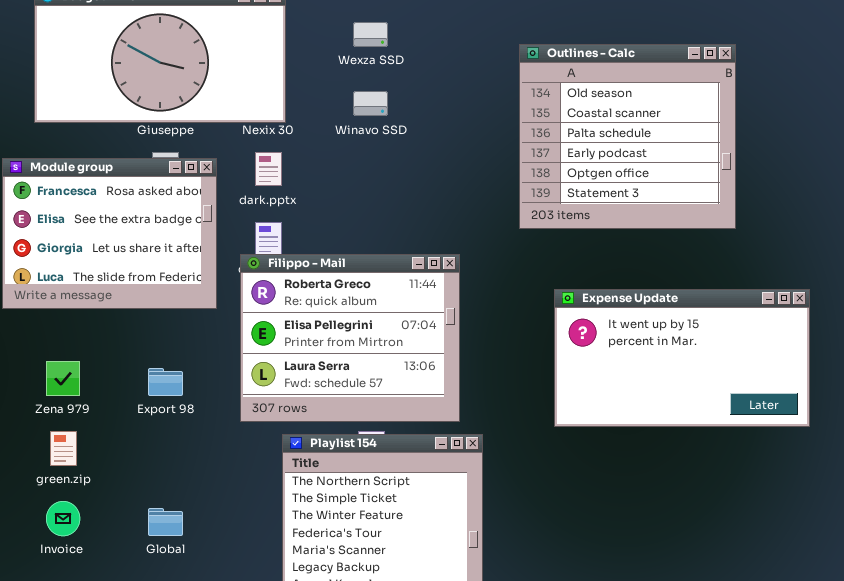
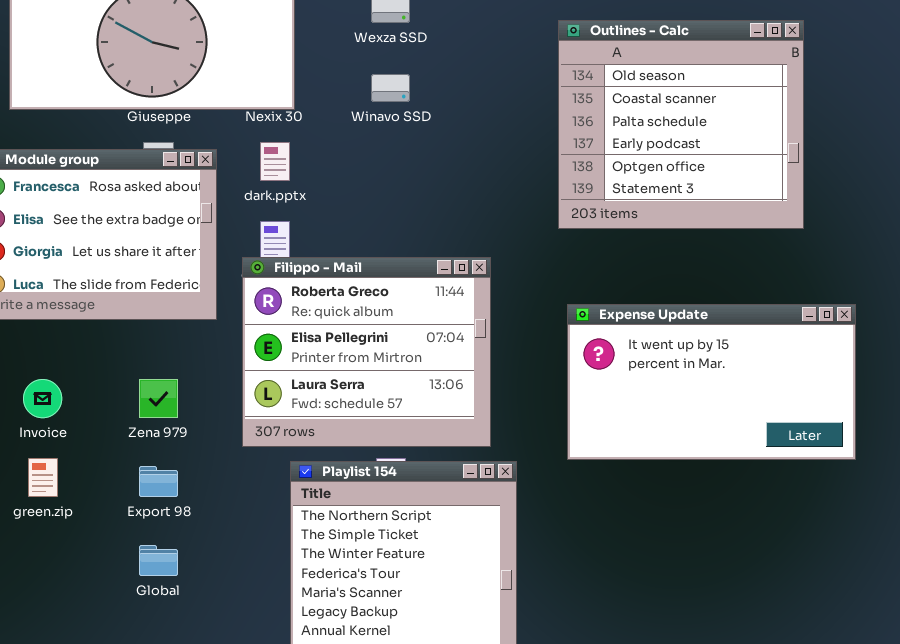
Expense Update: [554,289,810,427] -> [567,304,856,460], moved
Zena 979: [46,361,80,396] -> [139,379,178,418], moved
Export 98: [148,368,183,396] -> [139,466,178,497], moved
Invoice: [46,501,80,536] -> [23,379,62,418], moved

